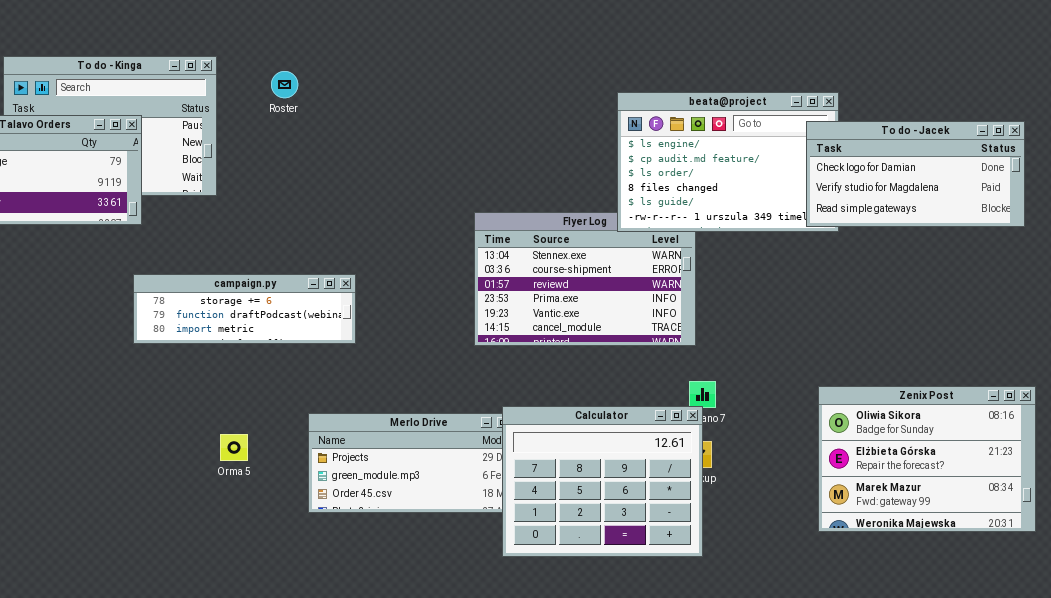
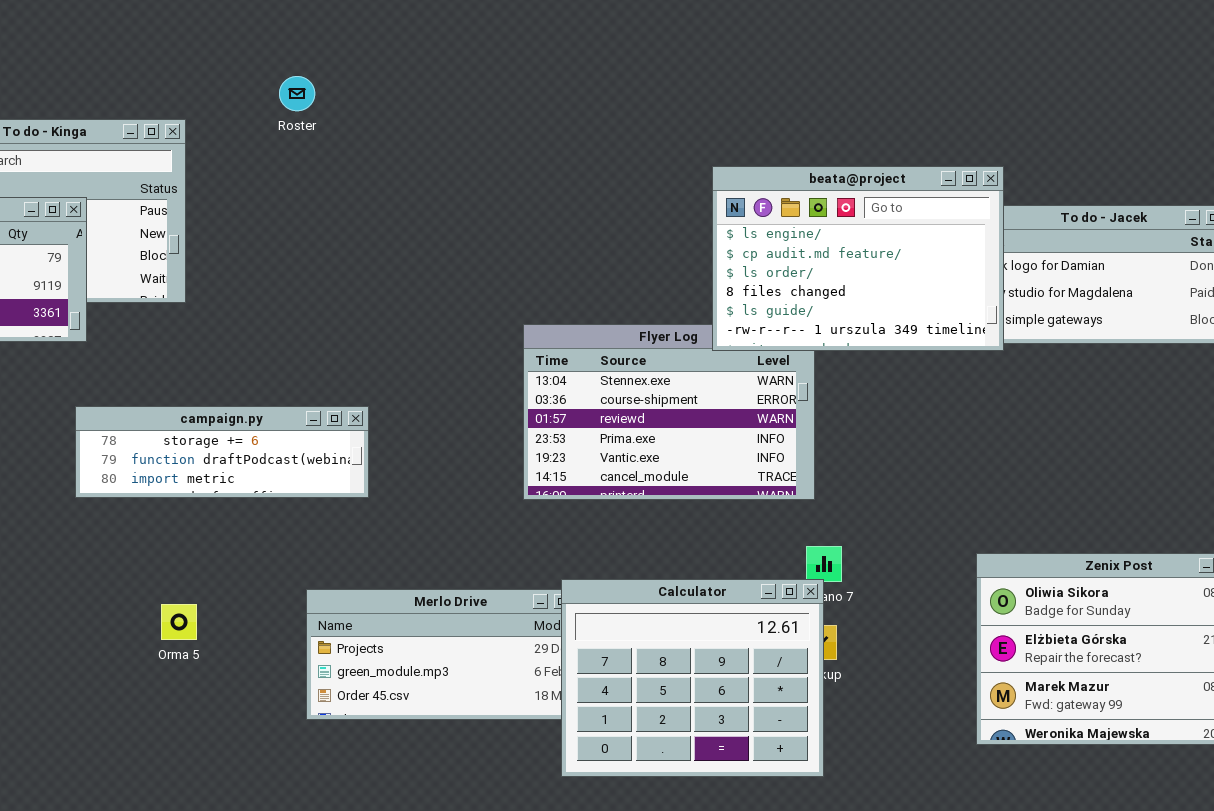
Roster: [271,71,298,98] -> [279,76,315,111], moved
beata@project: [617,92,839,232] -> [712,166,1004,351], raised
Orma 5: [220,434,248,461] -> [161,604,197,640], moved

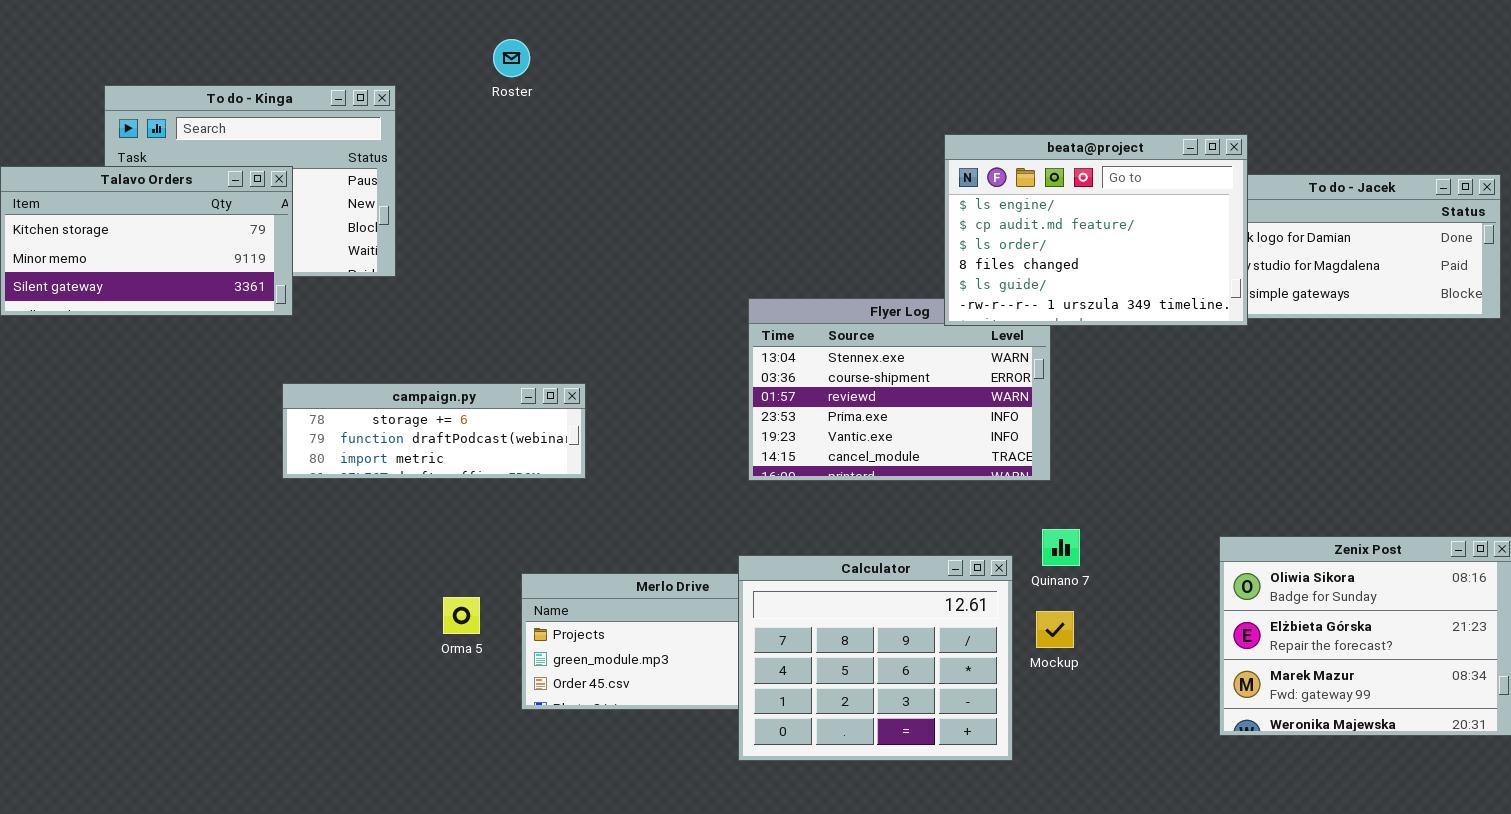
Calculator: [561,579,824,777] -> [738,555,1013,761], moved
Orma 5: [161,604,197,640] -> [443,597,480,634], moved

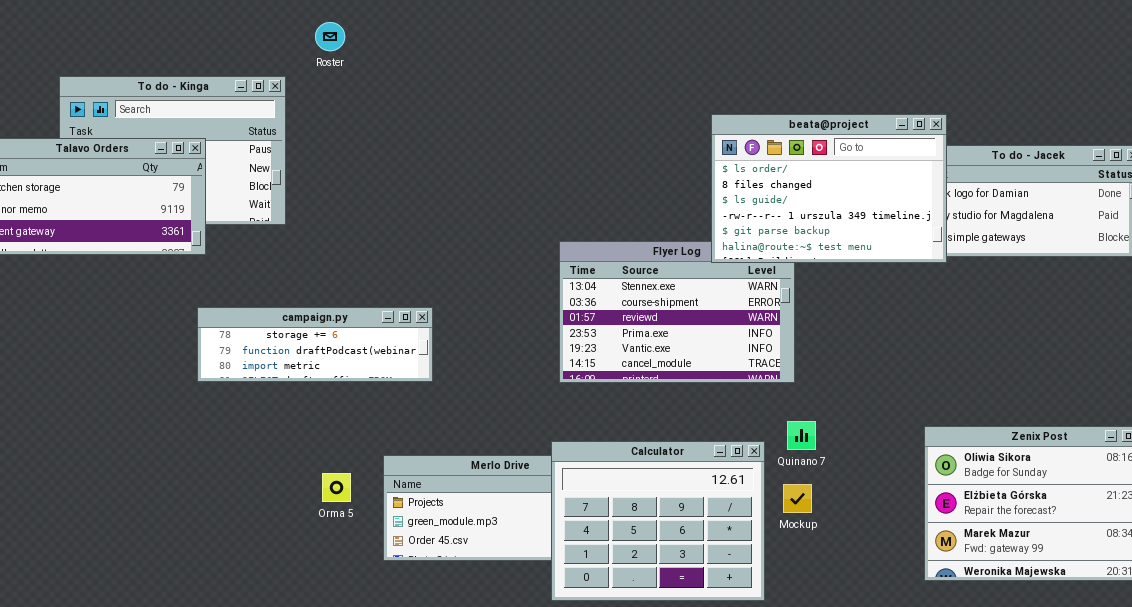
Roster: [493,39,530,77] -> [315,22,345,51], moved
beata@project: [944,134,1248,326] -> [711,114,947,263], scrolled down 2 rows

